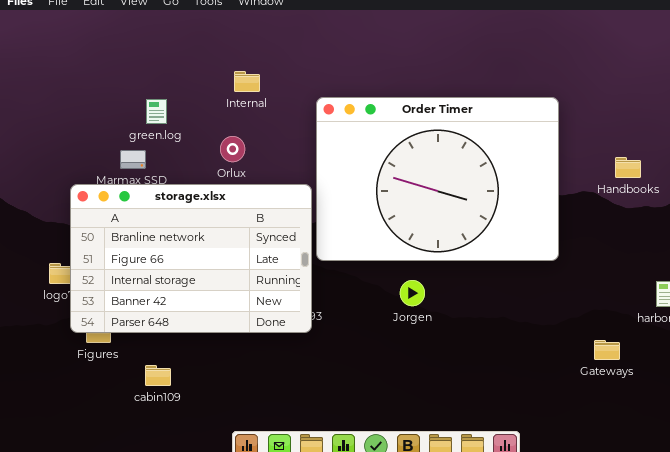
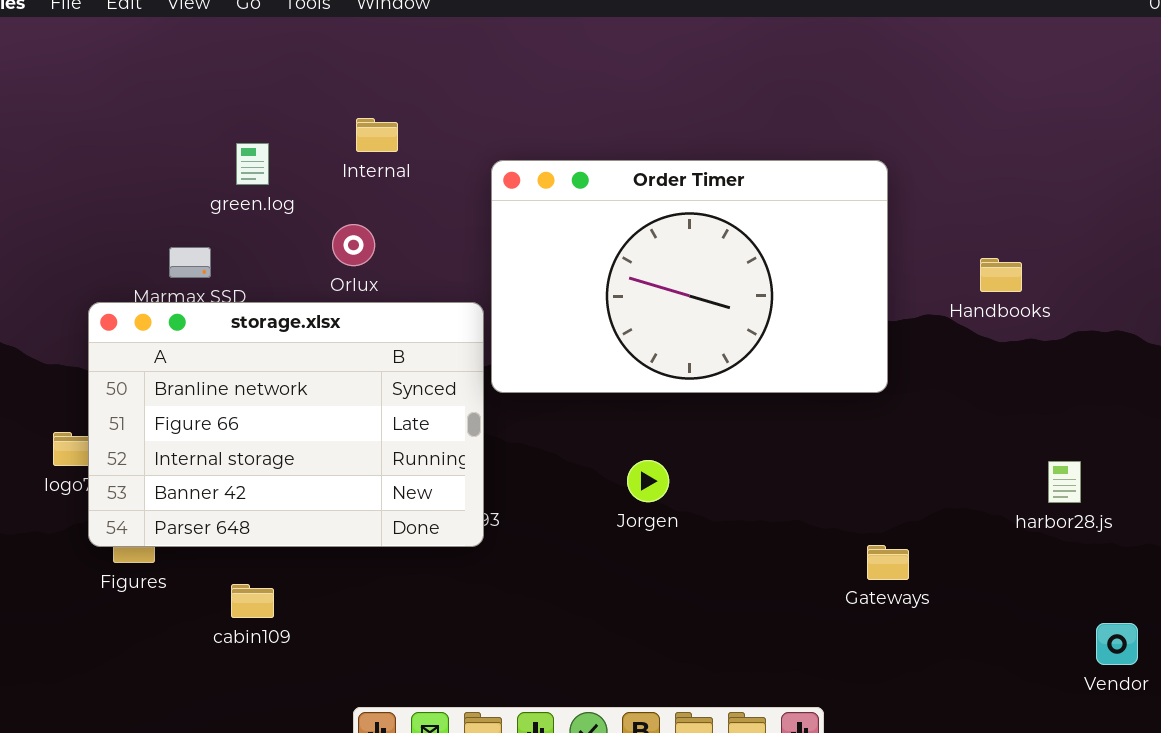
Order Timer: [316,97,559,261] -> [491,160,888,393], resized
green.log: [146,99,167,124] -> [236,143,269,185], moved
Gateways: [594,340,620,360] -> [867,545,909,580], moved
cabin109: [145,365,171,386] -> [231,584,274,618], moved

